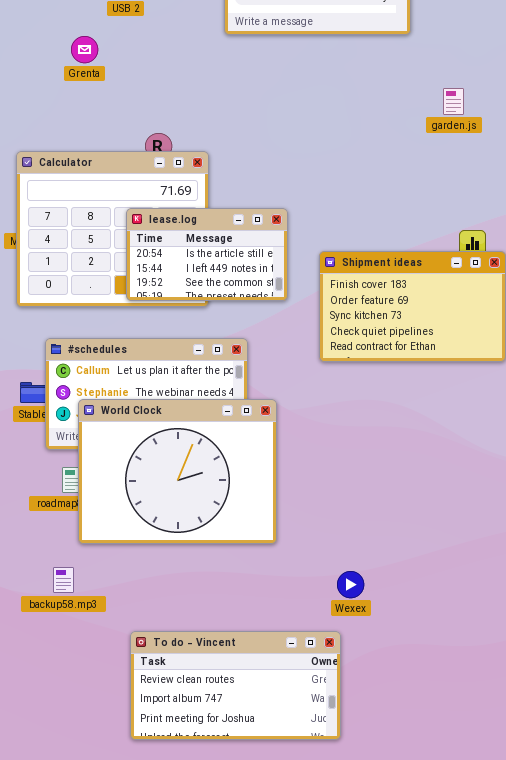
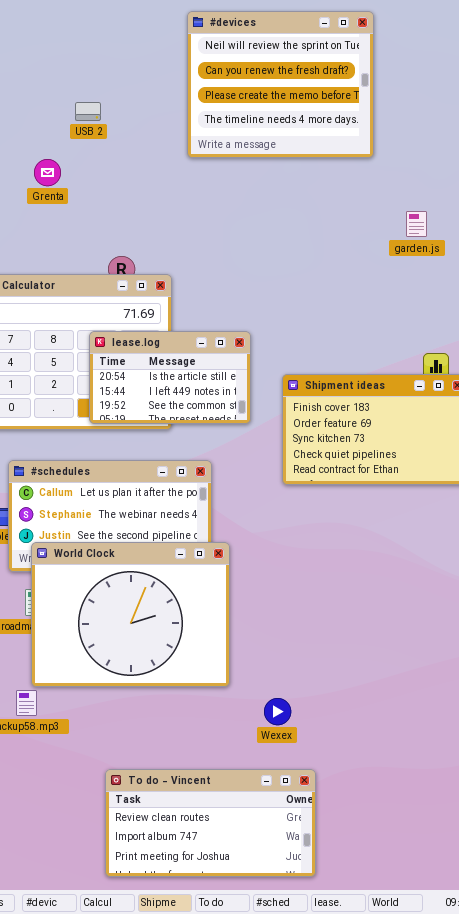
World Clock: [78,399,277,544] -> [31,542,230,687], moved
Wexex: [337,571,364,598] -> [264,698,291,725], moved
To do - Vincent: [130,631,341,740] -> [105,769,316,877], moved

